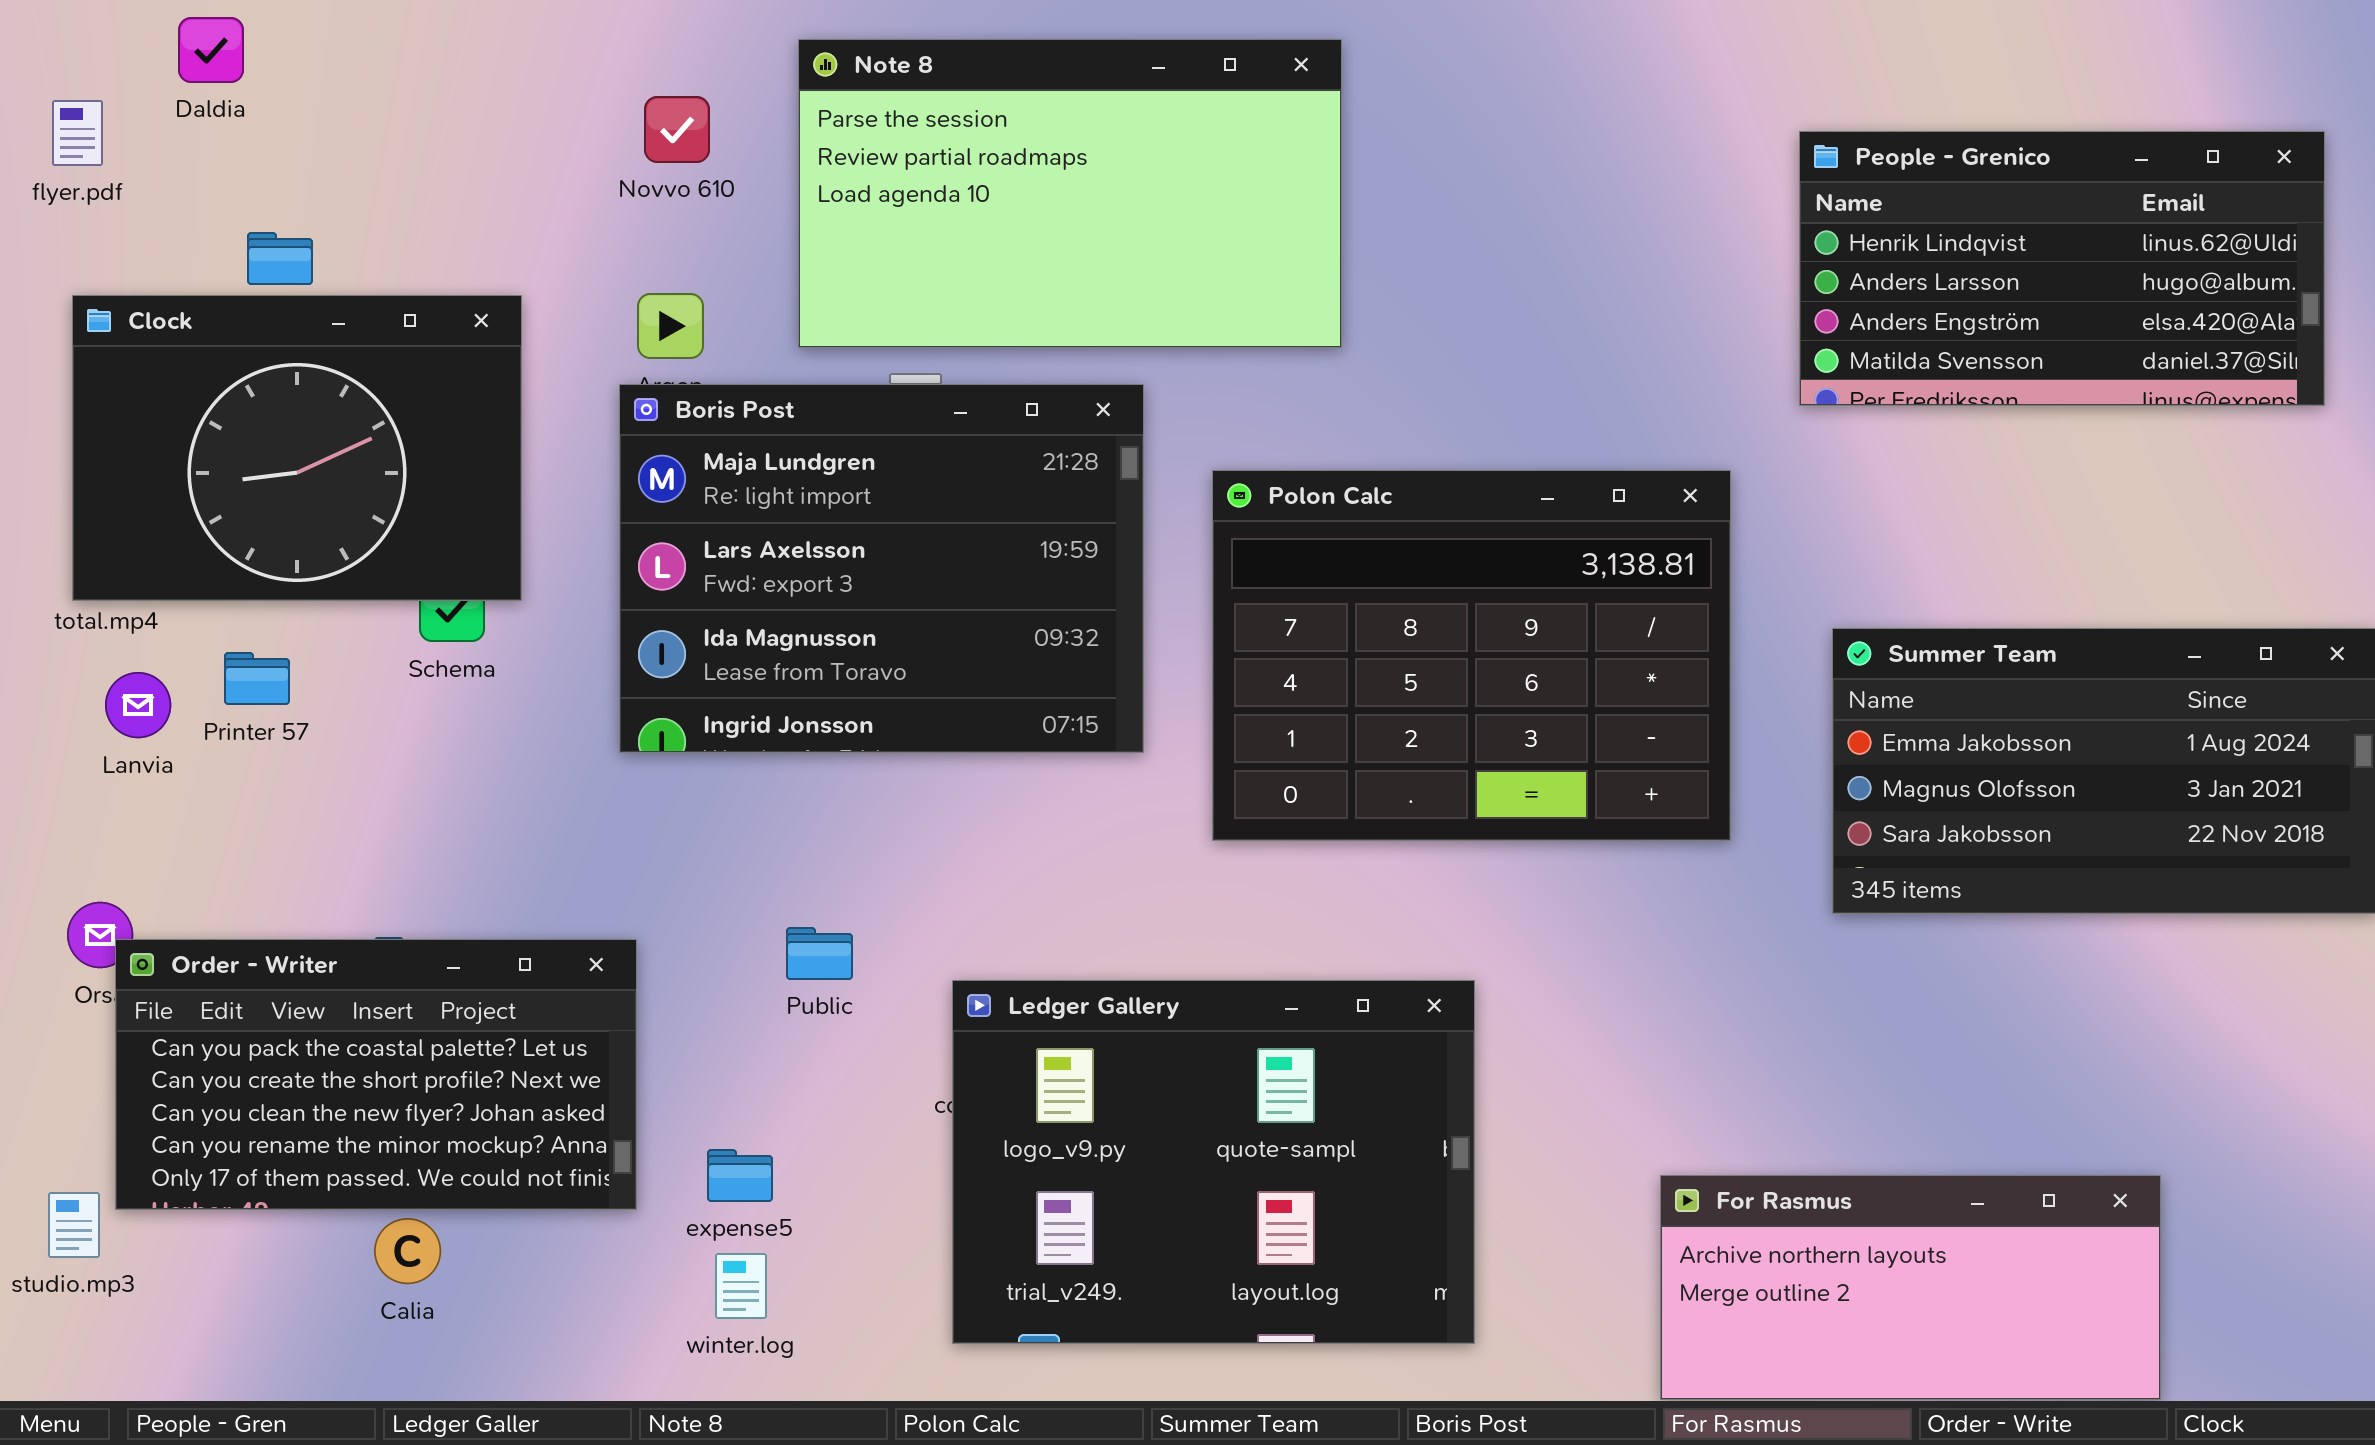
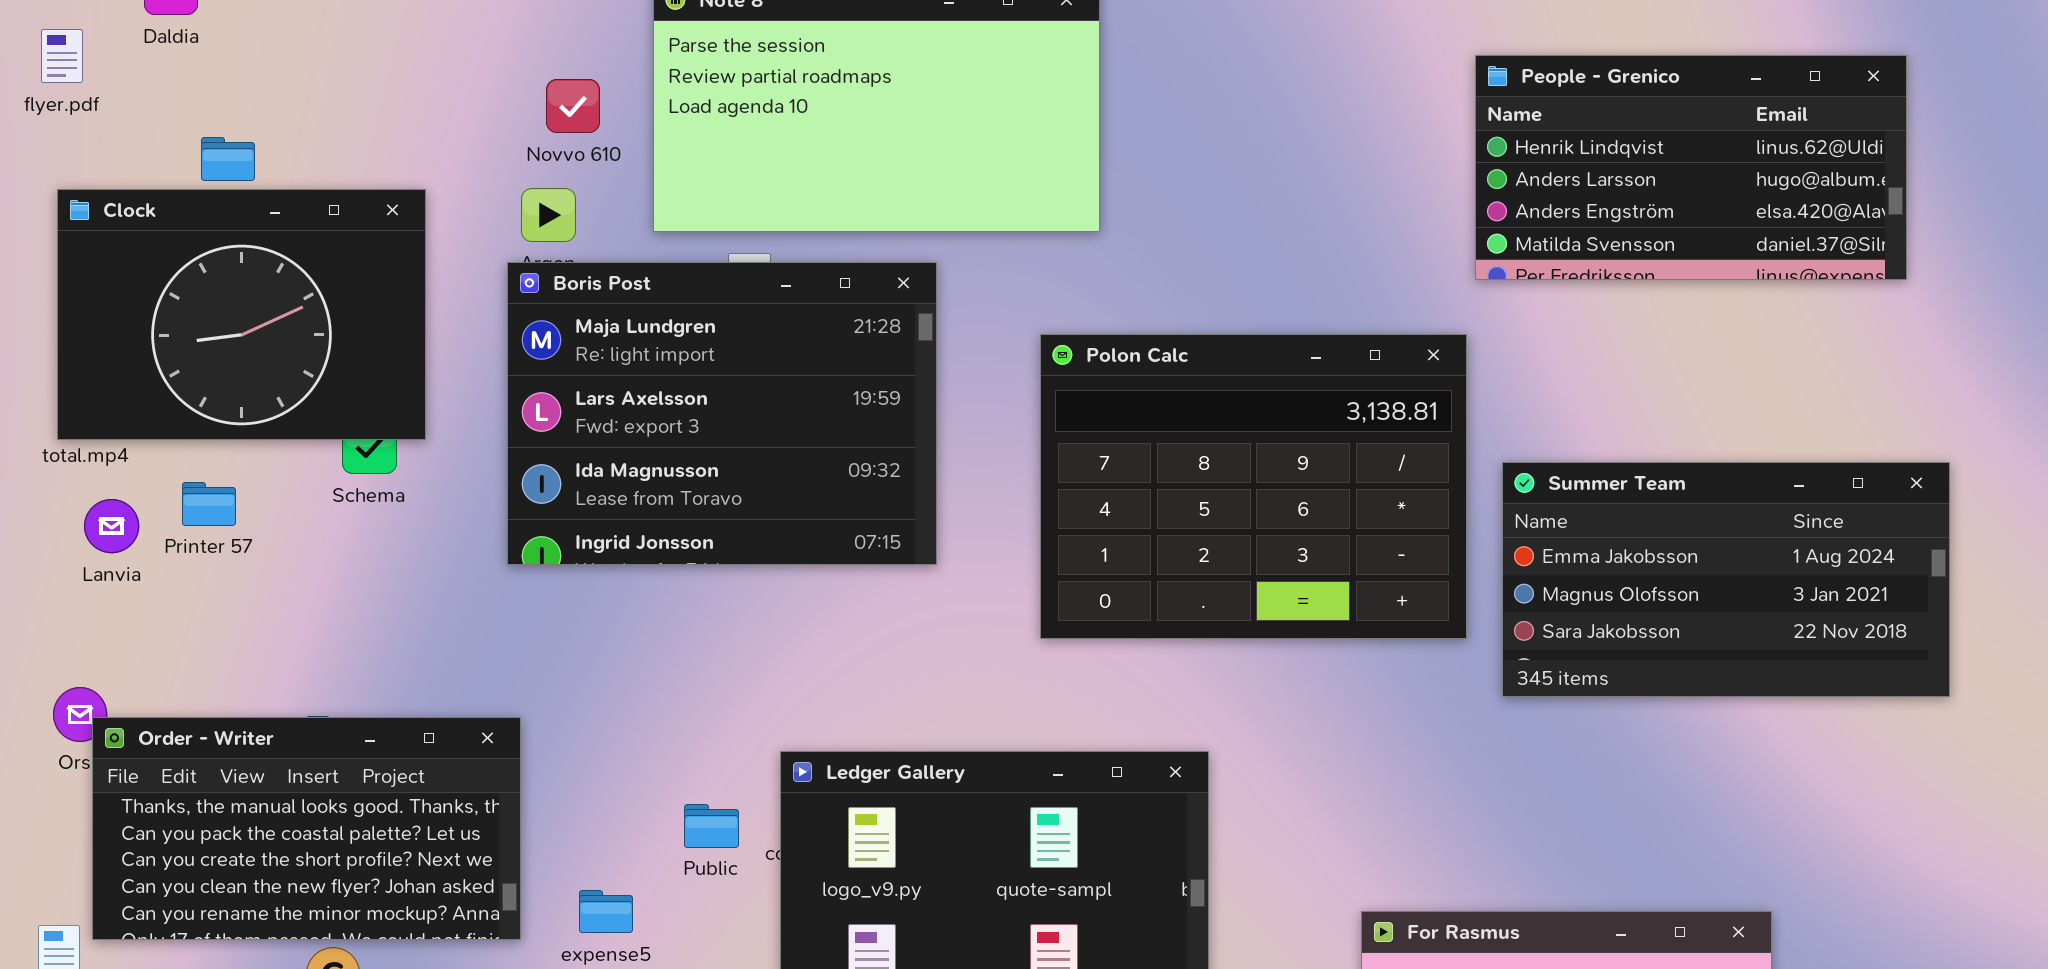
Novvo 610: [644,96,710,163] -> [546,79,600,133], moved
Polon Calc: [1212,470,1731,841] -> [1040,334,1467,639], moved
Public: [786,927,853,980] -> [684,804,739,848], moved
Order - Writer: [115,939,637,1210] -> [92,717,521,940], scrolled up 1 row

